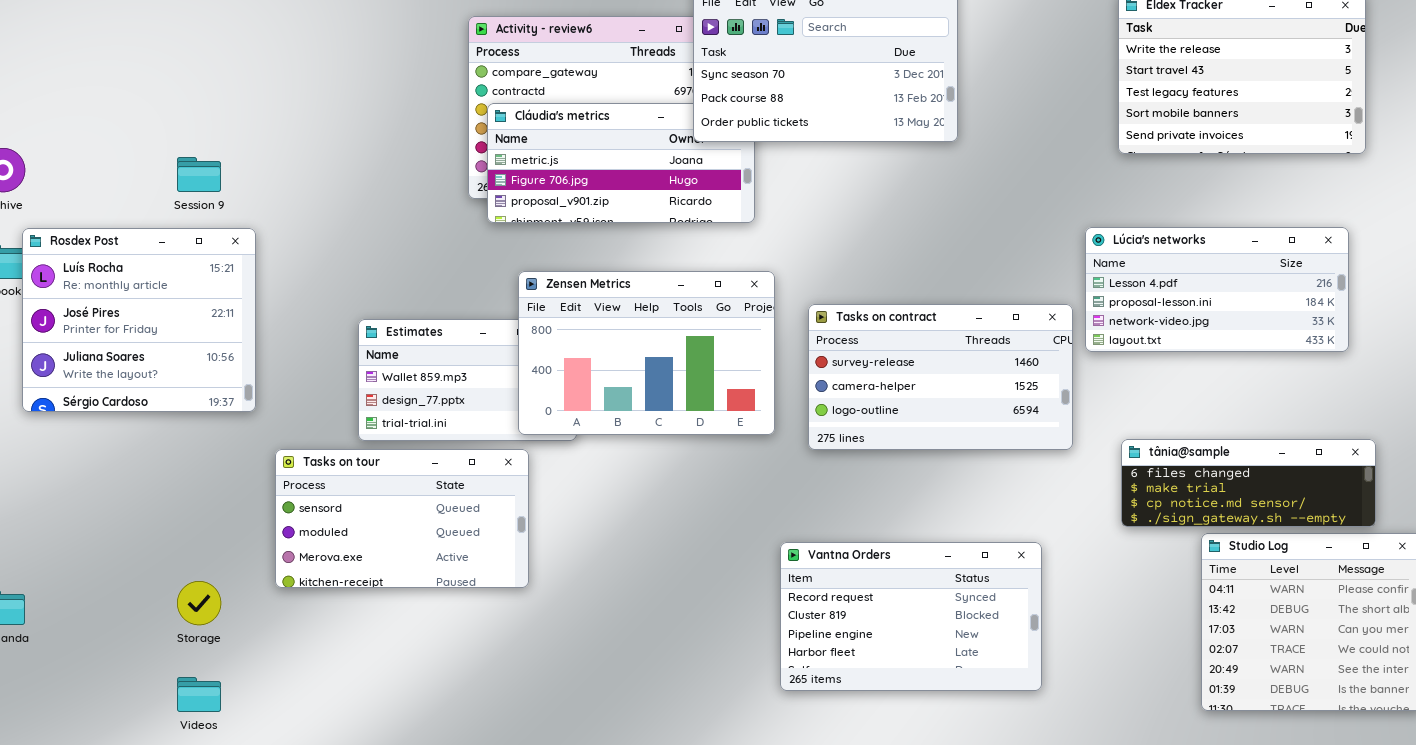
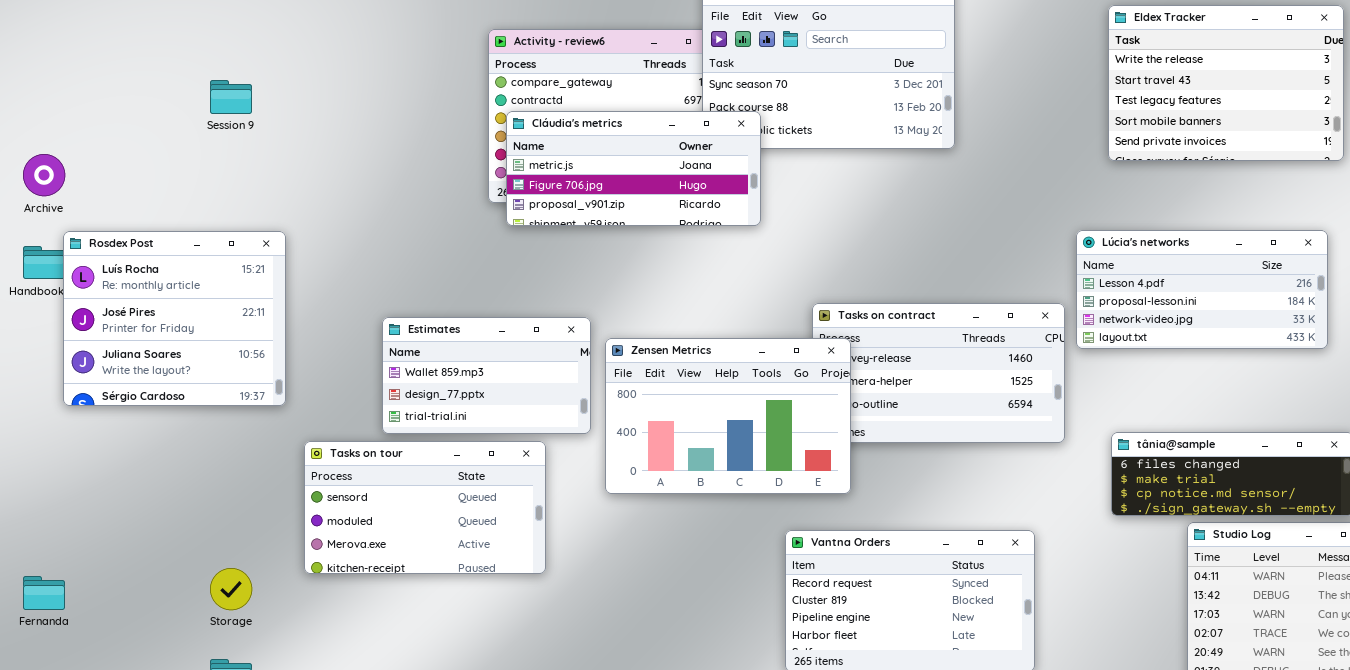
Cláudia's metrics: [487,103,755,223] -> [506,111,761,226], raised
Session 9: [177,157,221,192] -> [210,80,252,114], moved
Zensen Metrics: [518,271,775,435] -> [605,338,851,494], moved

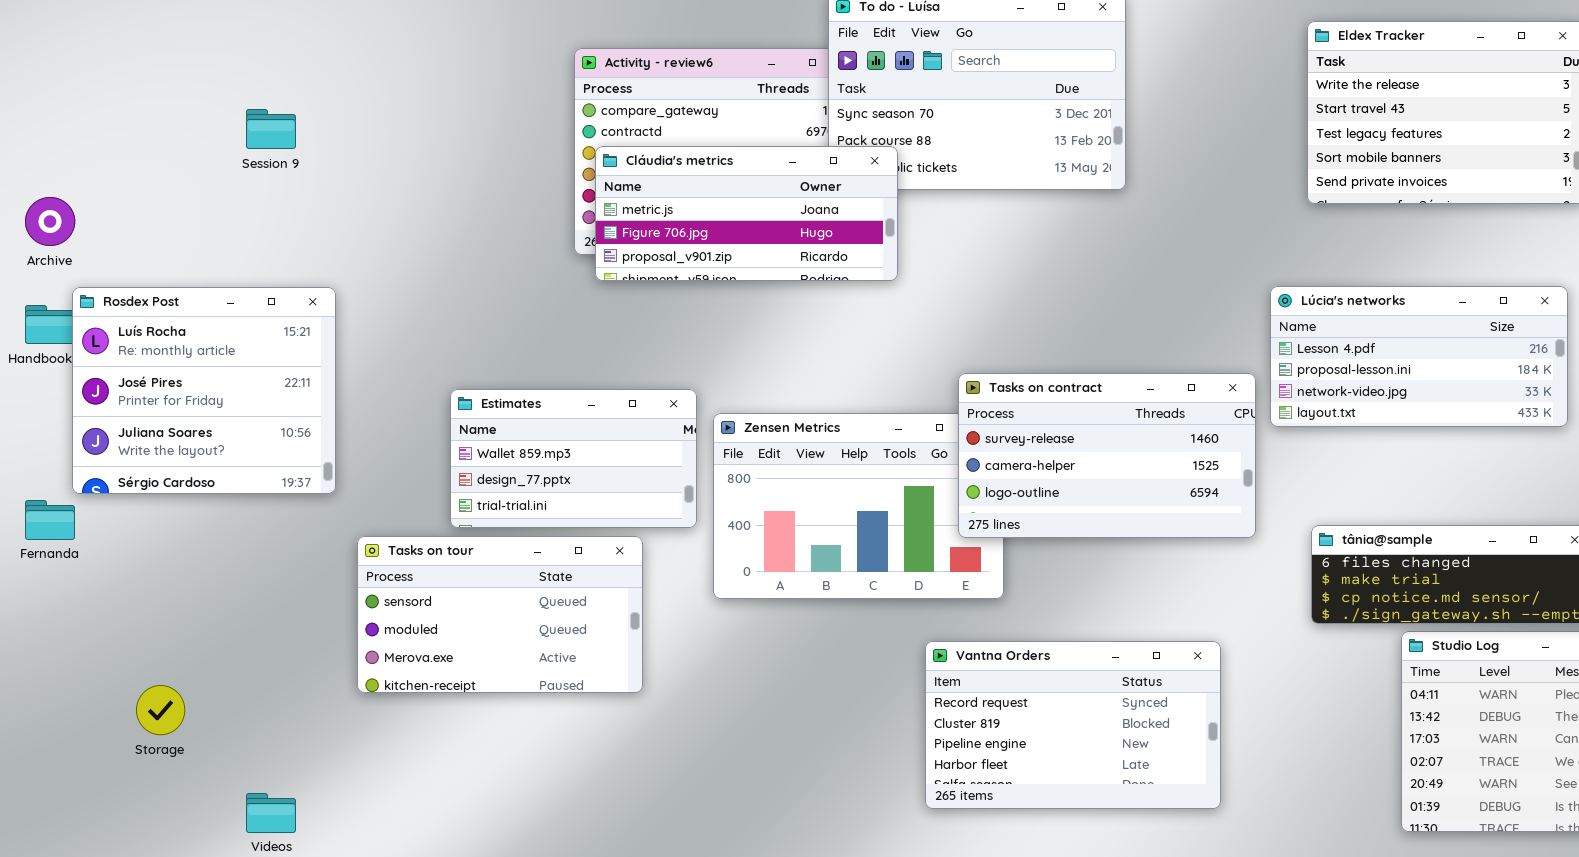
Tasks on contract: [812,303,1065,443] -> [958,373,1256,538], raised
Storage: [210,568,252,610] -> [136,685,185,735], moved
Fernanda: [23,576,65,610] -> [25,500,75,540], moved

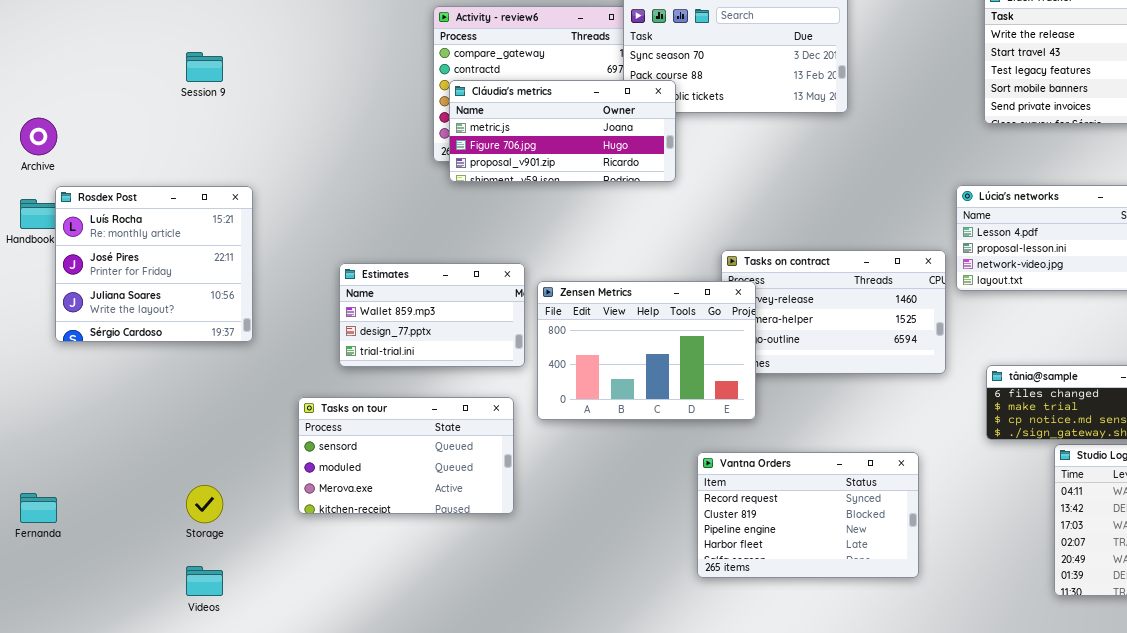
Zensen Metrics: [713,413,1004,599] -> [537,281,756,420], raised
Fernanda: [25,500,75,540] -> [20,493,57,523], moved
Tasks on tour: [357,536,643,693] -> [298,397,514,514], moved
Storage: [136,685,185,735] -> [186,485,223,523], moved

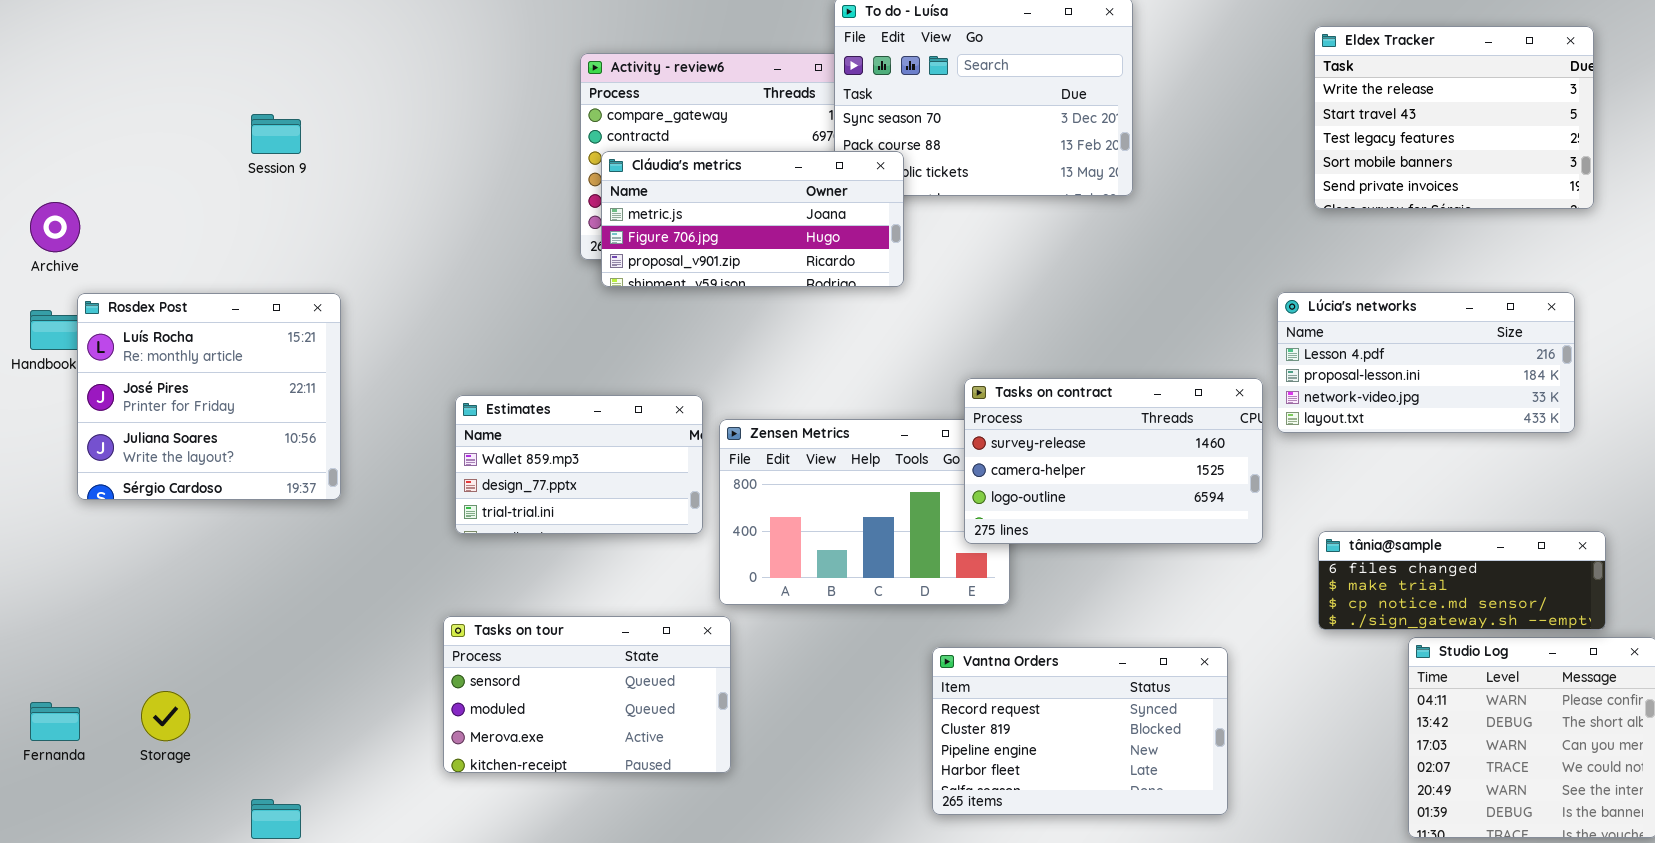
Tasks on contract: [721,250,946,374] -> [964,378,1263,544], raised
Tasks on tour: [298,397,514,514] -> [443,616,731,773], moved
Storage: [186,485,223,523] -> [141,691,190,741], moved

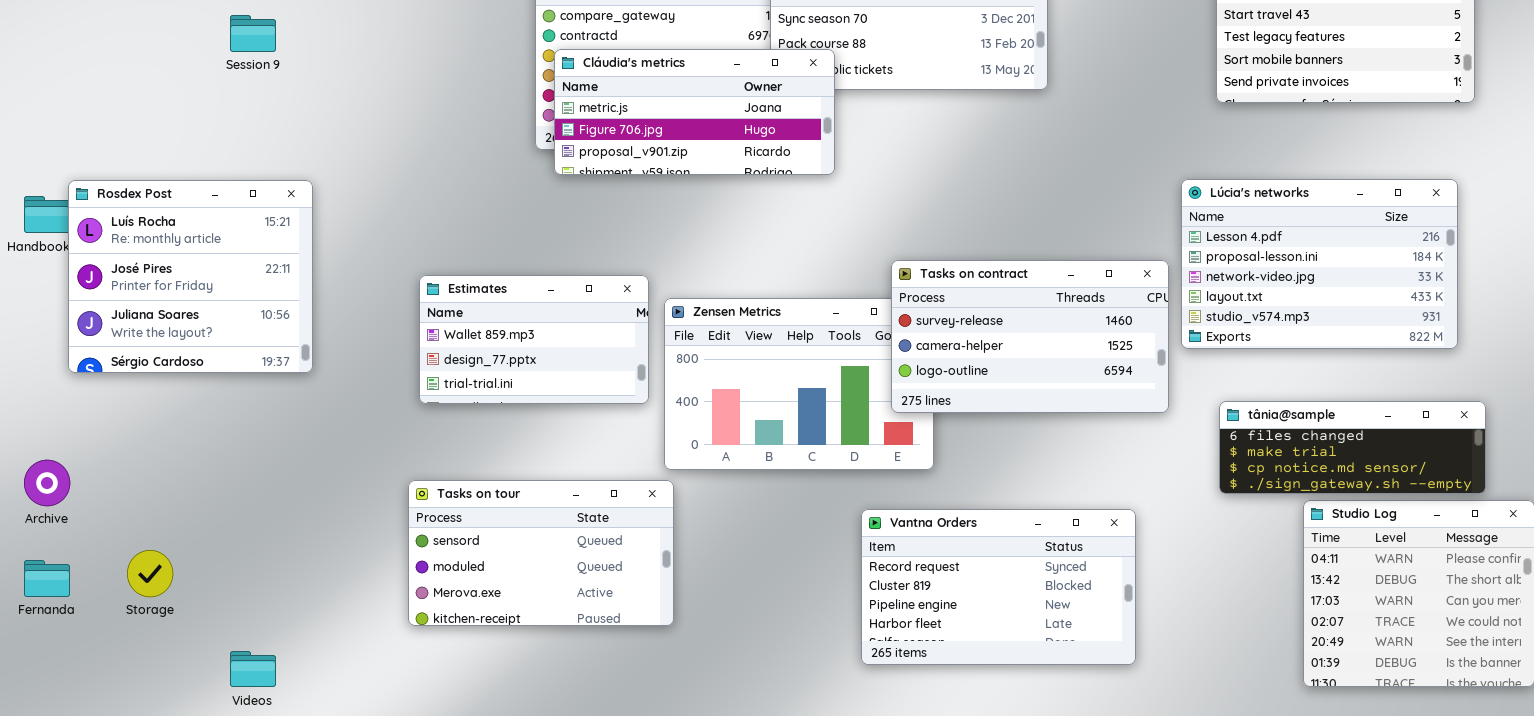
Archive: [30,202,80,252] -> [24,460,70,506], moved
Lúcia's networks: [1277,292,1575,433] -> [1181,179,1458,349], resized

